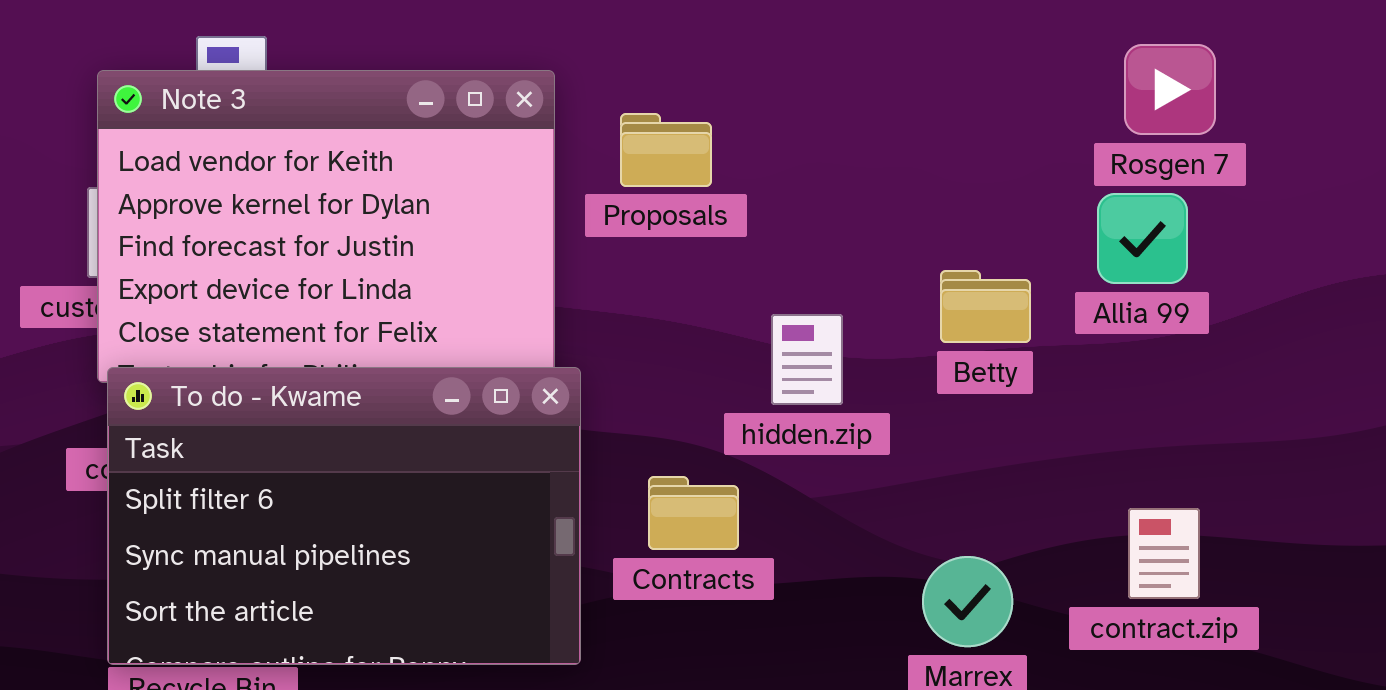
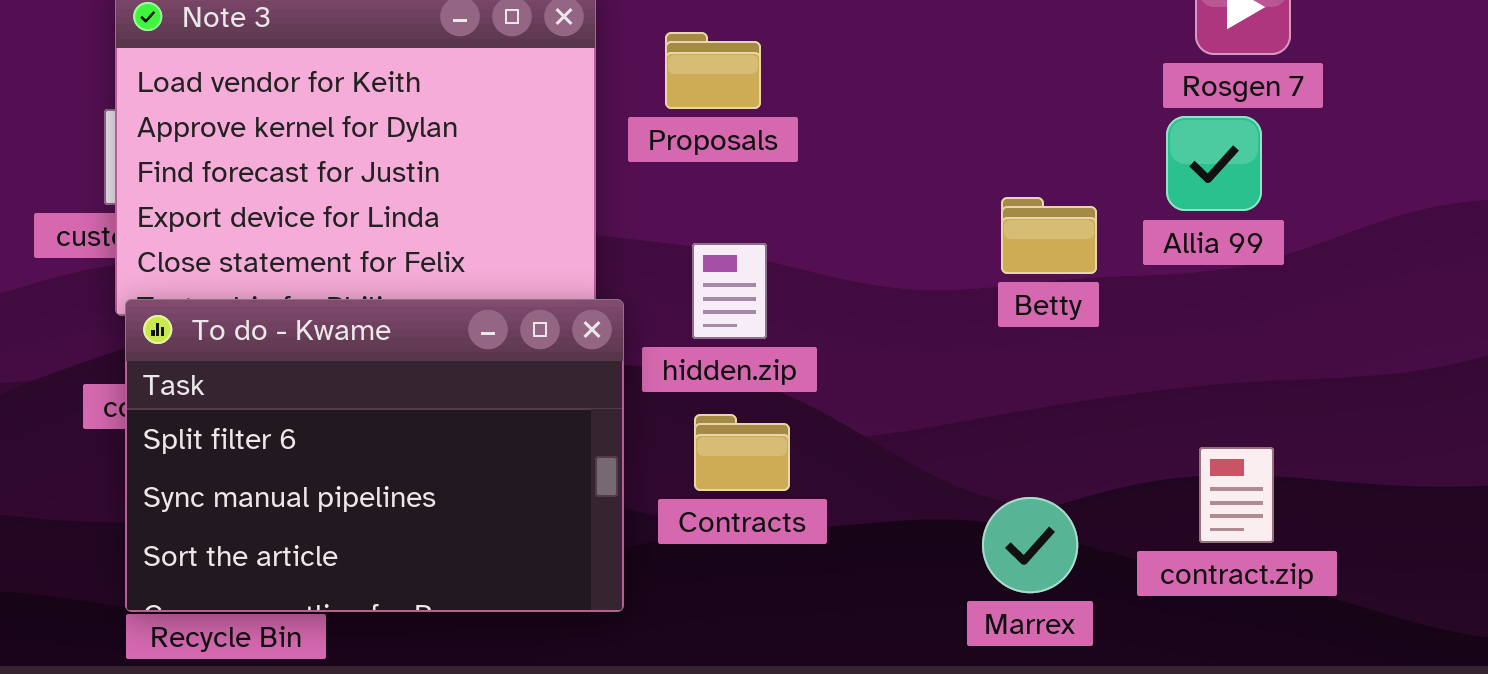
hidden.zip: [771,314,843,405] -> [692,243,767,339], moved

